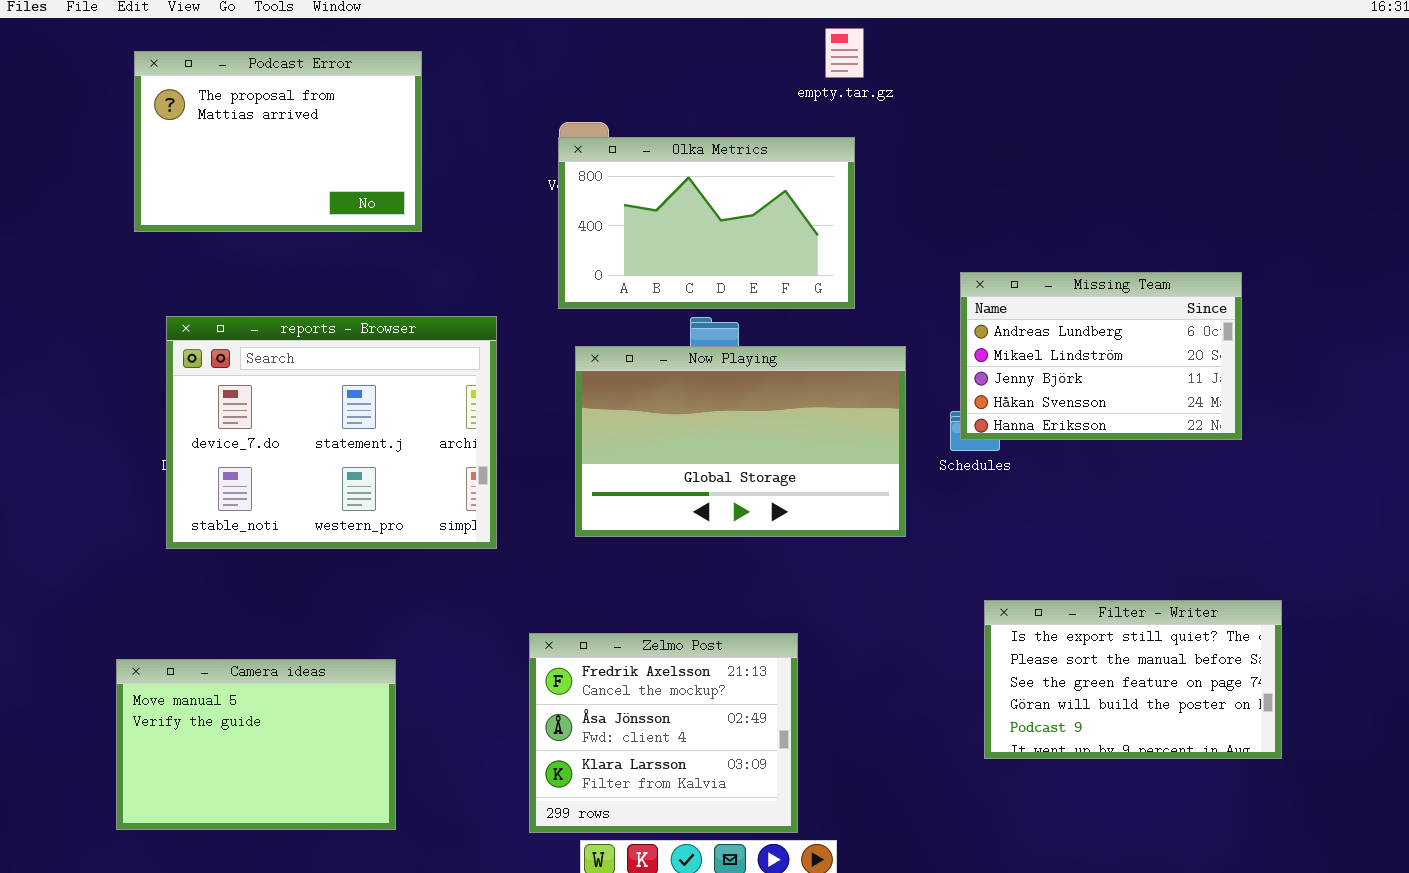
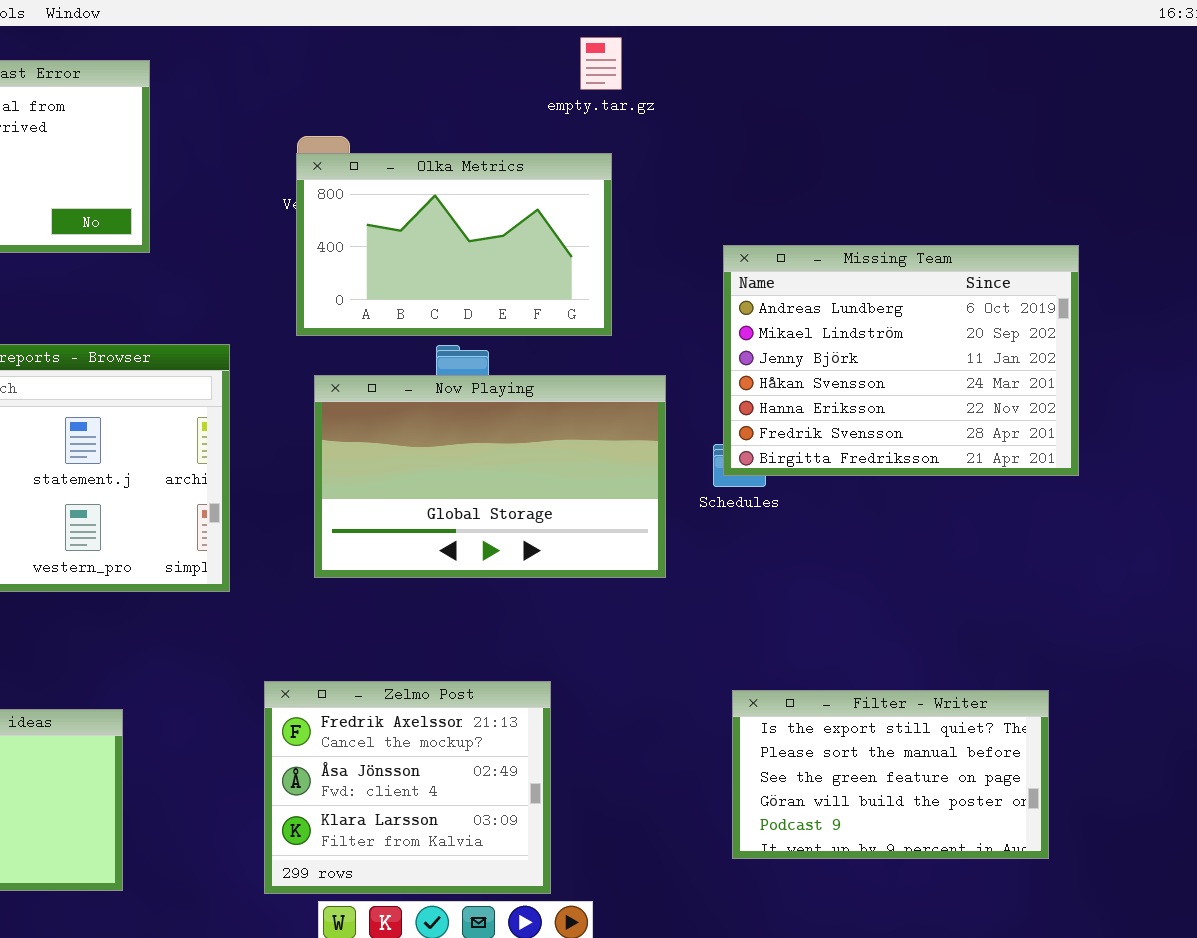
Missing Team: [960,272,1242,440] -> [723,245,1079,476], resized
Filter - Writer: [984,600,1282,759] -> [732,690,1049,859], moved

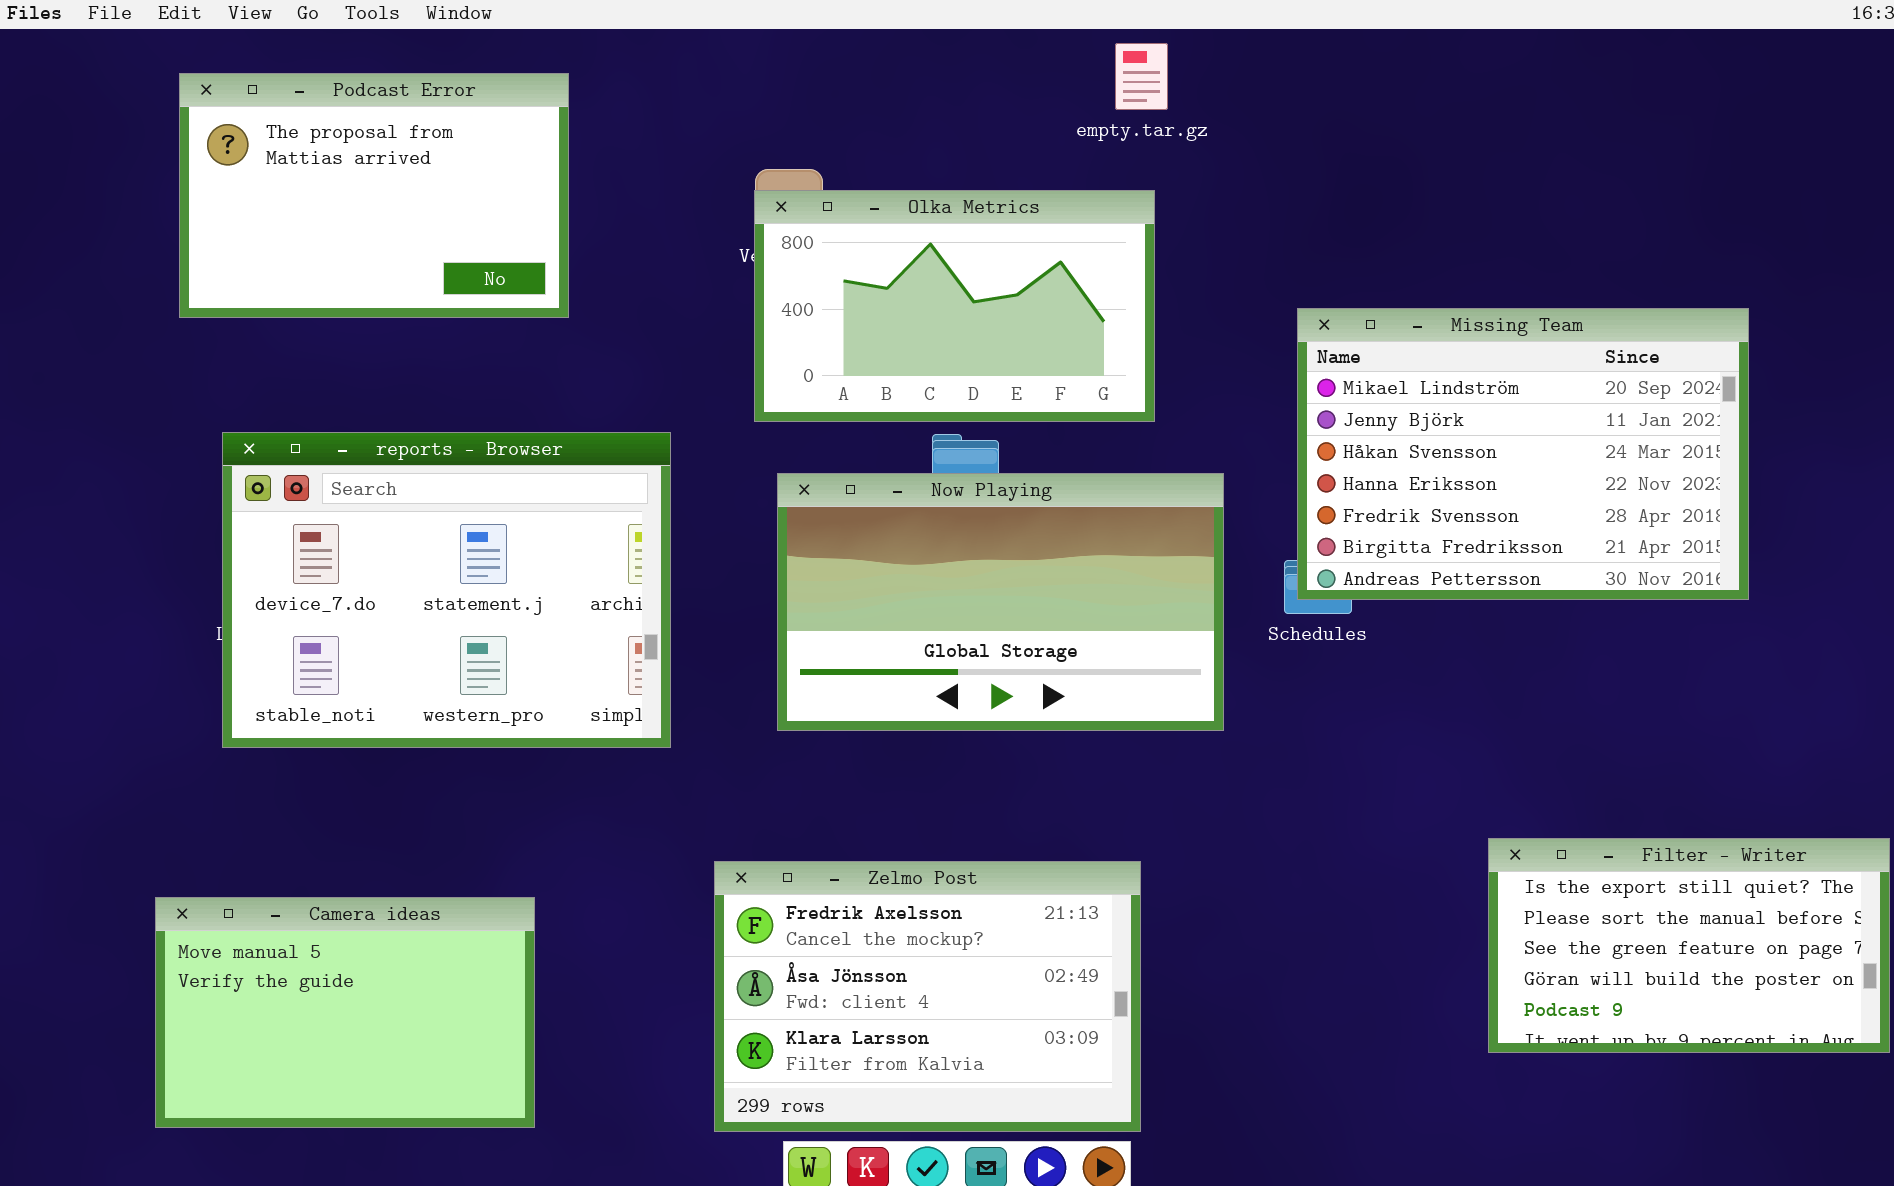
Missing Team: [723,245,1079,476] -> [1297,308,1749,600], scrolled down 1 row
Zelmo Post: [264,681,551,894] -> [714,861,1141,1132], resized
Filter - Writer: [732,690,1049,859] -> [1488,838,1890,1053], moved

